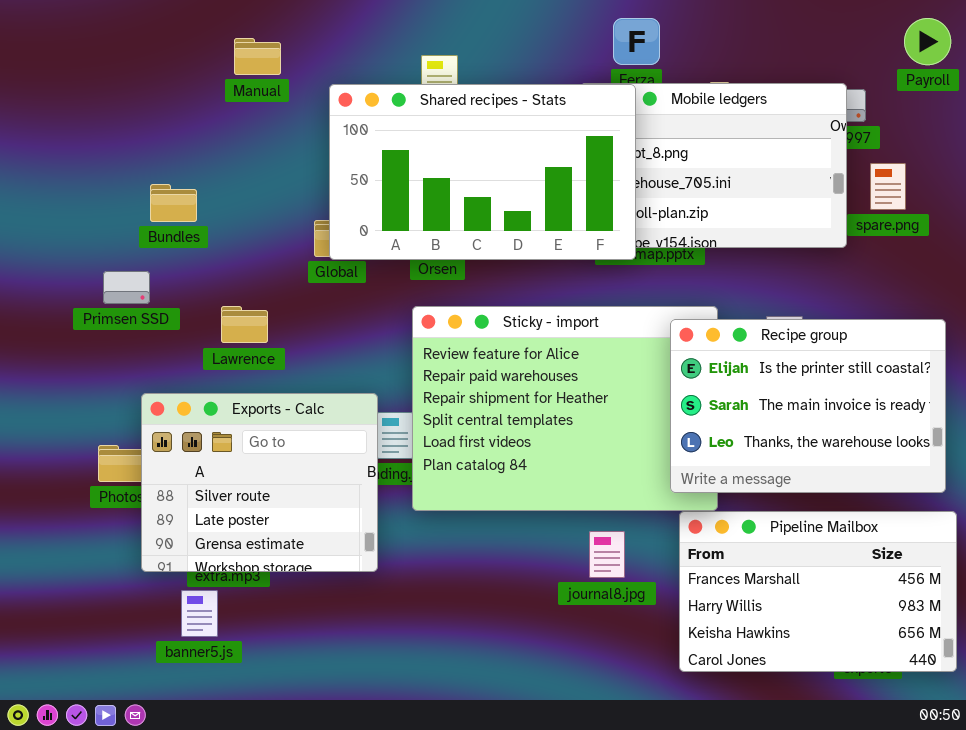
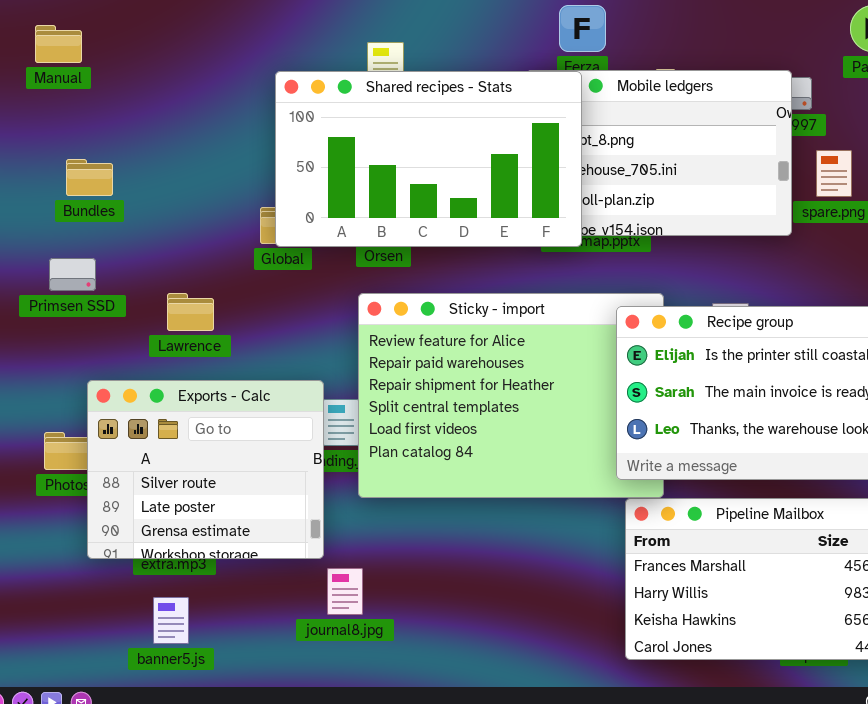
Manual: [234,38,281,75] -> [35,25,82,63], moved
Bundles: [150,184,197,222] -> [66,159,113,196], moved
journal8.jpg: [589,531,625,578] -> [327,568,363,615], moved
banner5.js: [181,590,218,637] -> [153,597,189,644], moved

